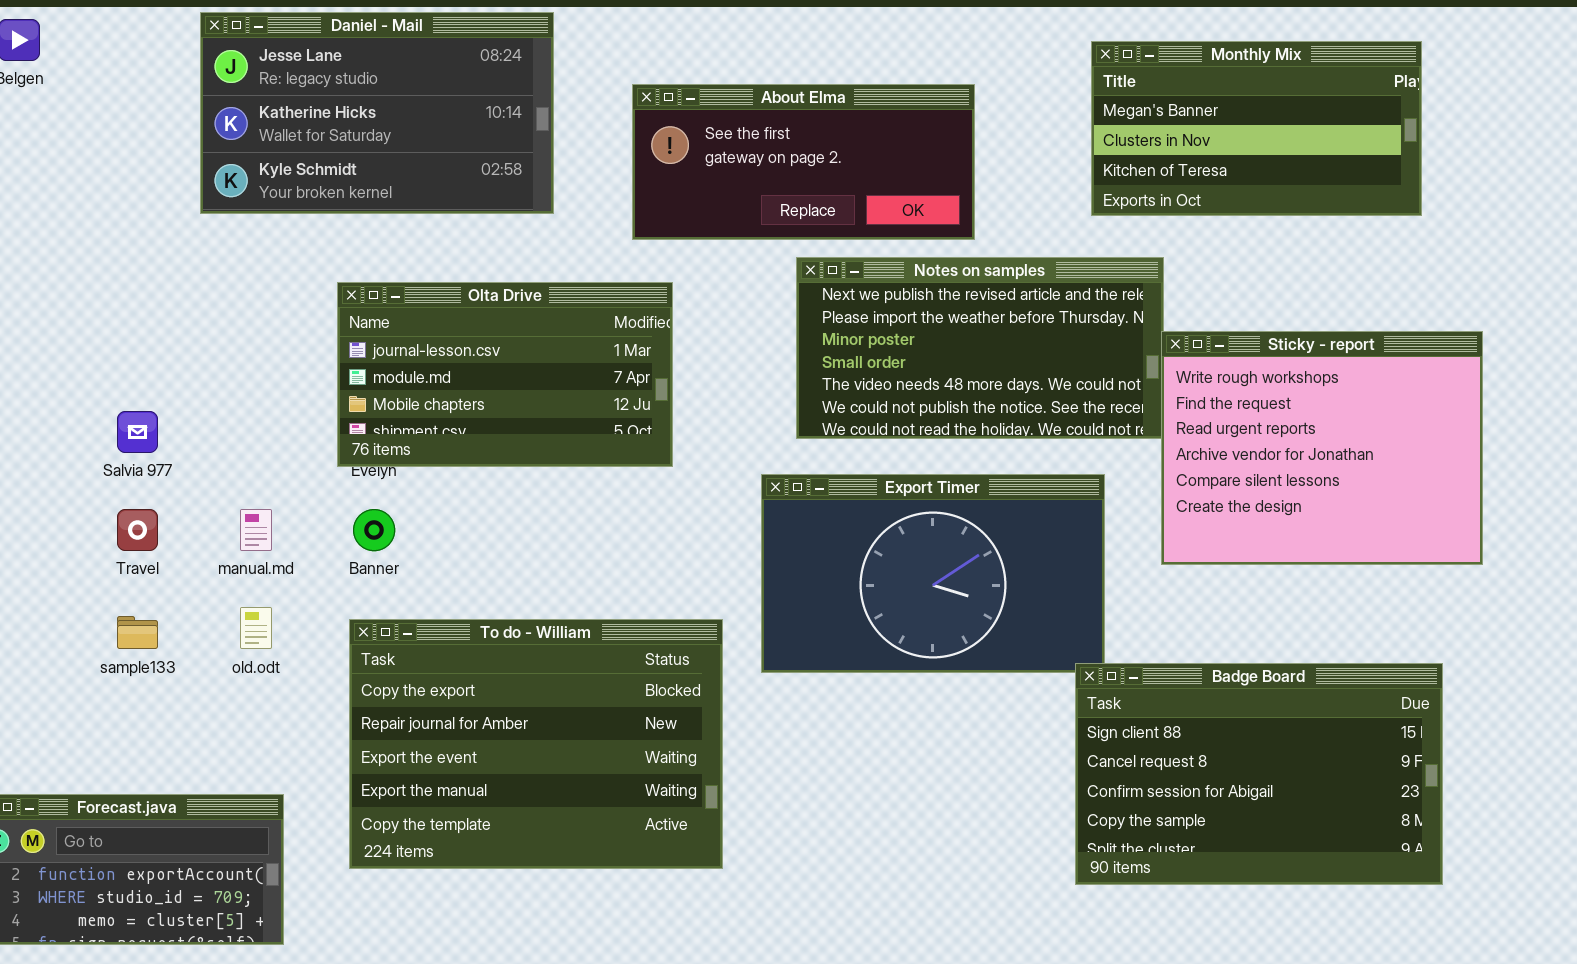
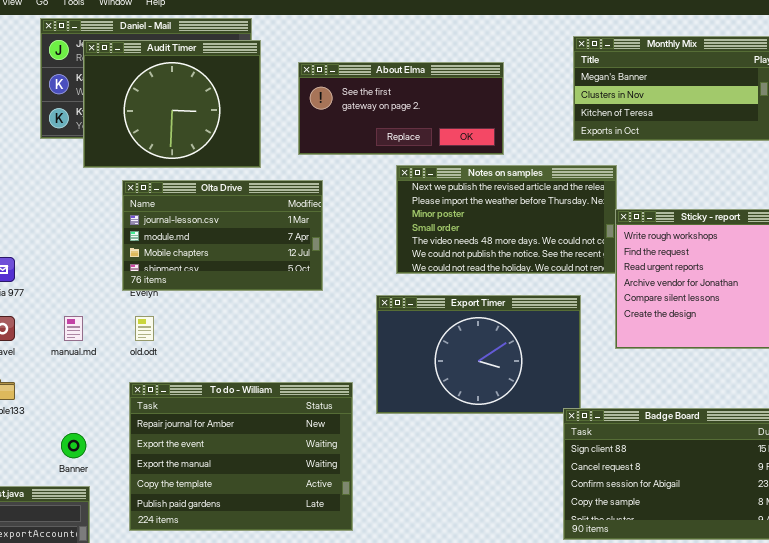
Audit Timer: none -> [83,40,261,168], opened
Banner: [353,509,395,551] -> [61,433,86,458], moved
old.odt: [240,607,272,649] -> [135,316,154,341], moved
To do - William: [349,619,723,869] -> [129,382,353,531], scrolled down 1 row

